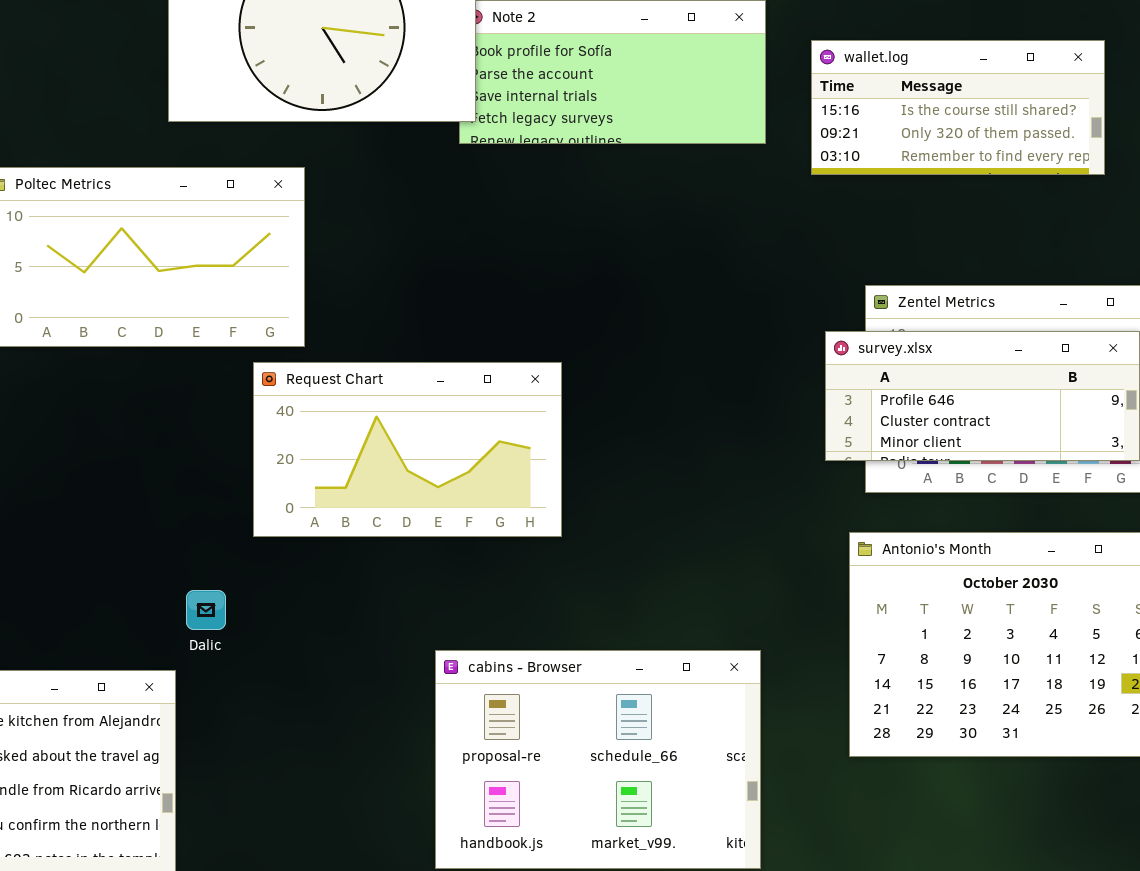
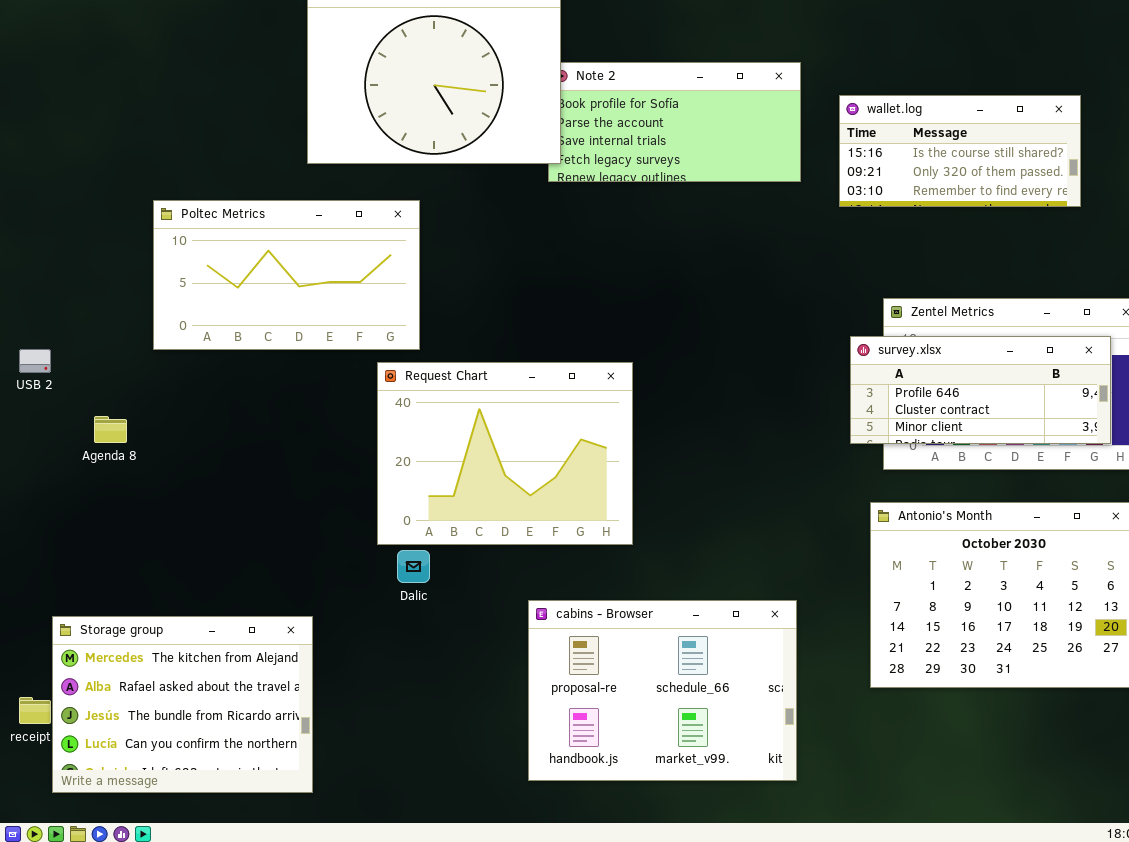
Request Chart: [253,362,562,537] -> [377,362,633,545], resized
Dalic: [186,590,226,630] -> [397,550,430,583], moved

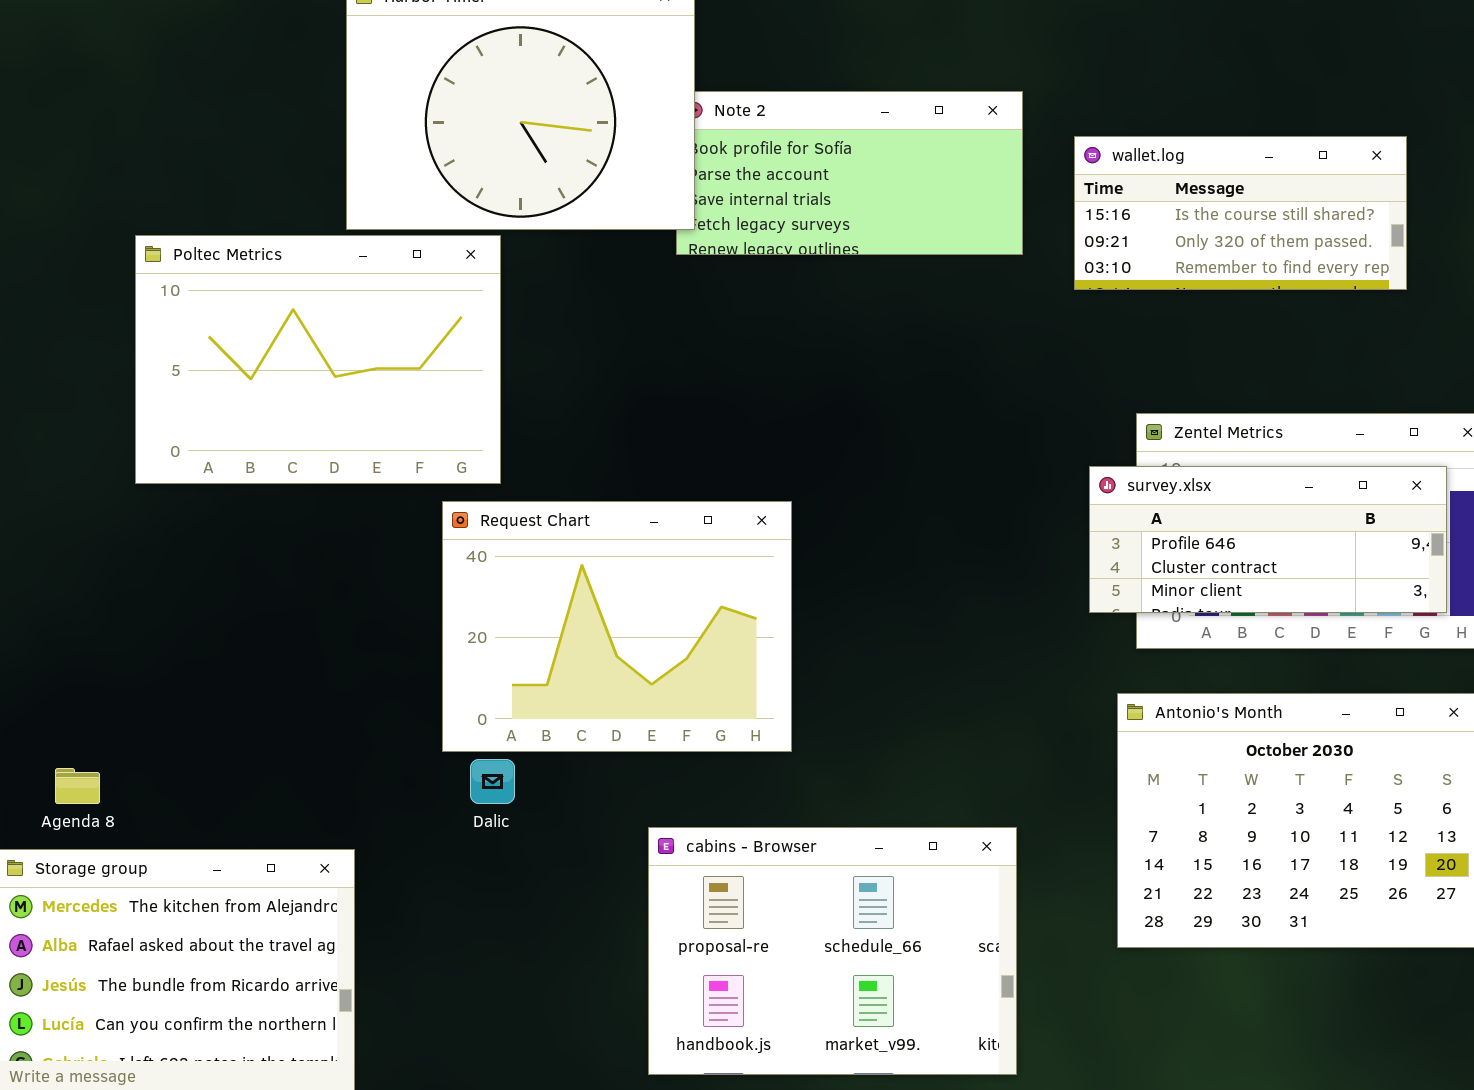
Poltec Metrics: [153,200,420,350] -> [135,235,501,484], resized
Agenda 8: [94,416,127,443] -> [55,768,100,804], moved

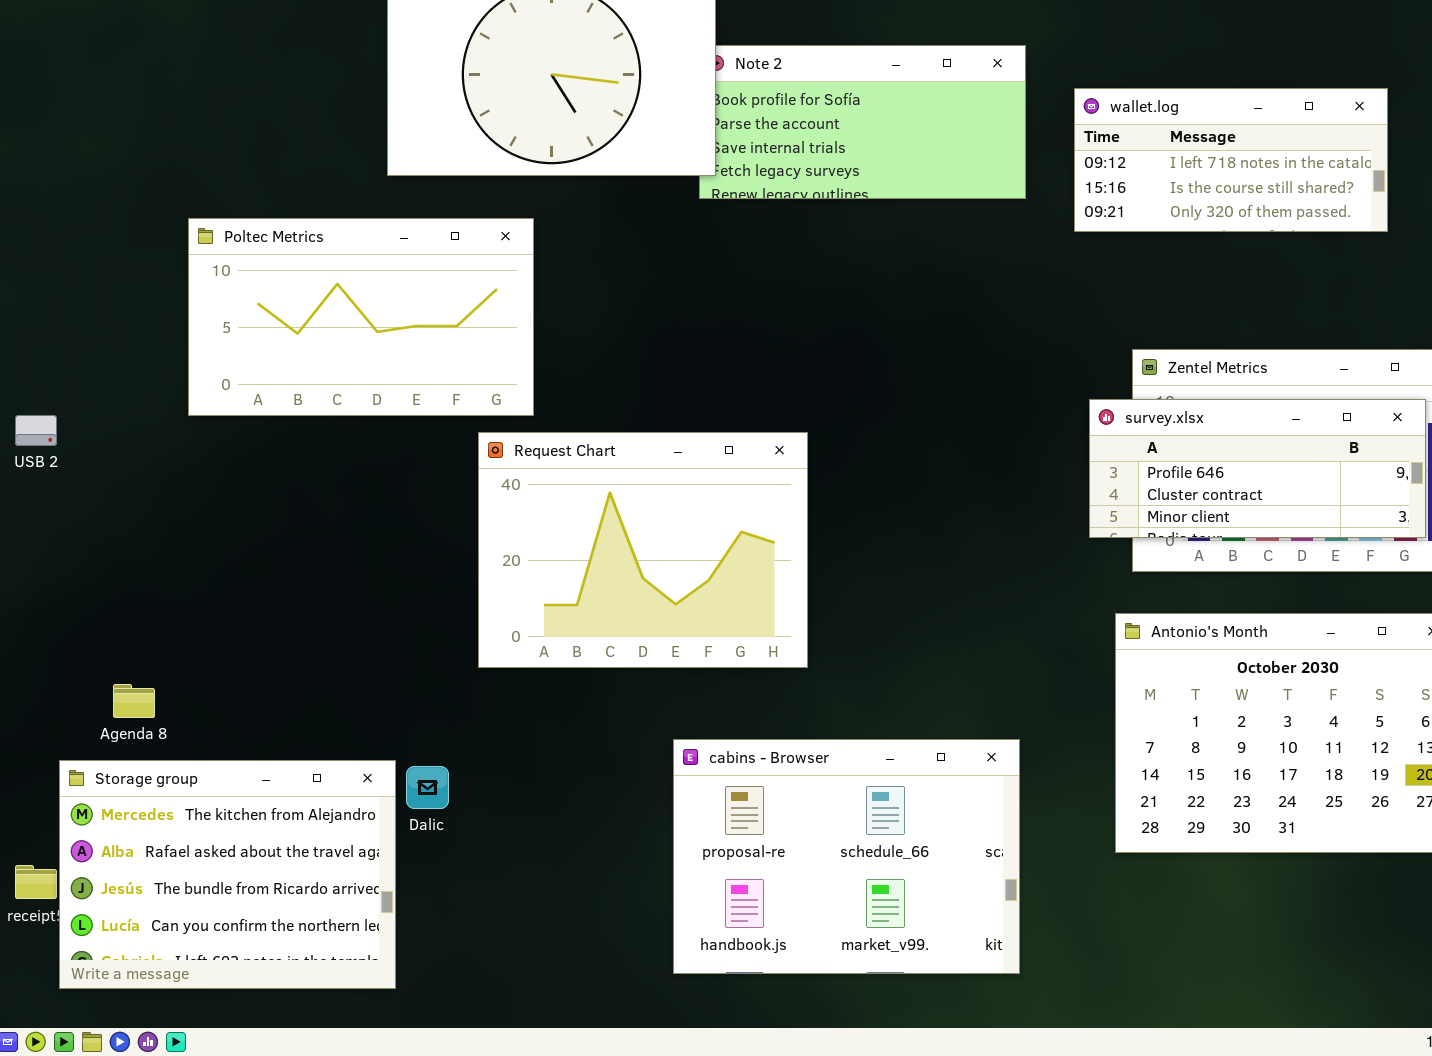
wallet.log: [1074,136,1407,290] -> [1074,88,1388,232], scrolled up 1 row
Poltec Metrics: [135,235,501,484] -> [188,218,534,416], resized
Dalic: [470,759,515,804] -> [406,766,449,809], moved

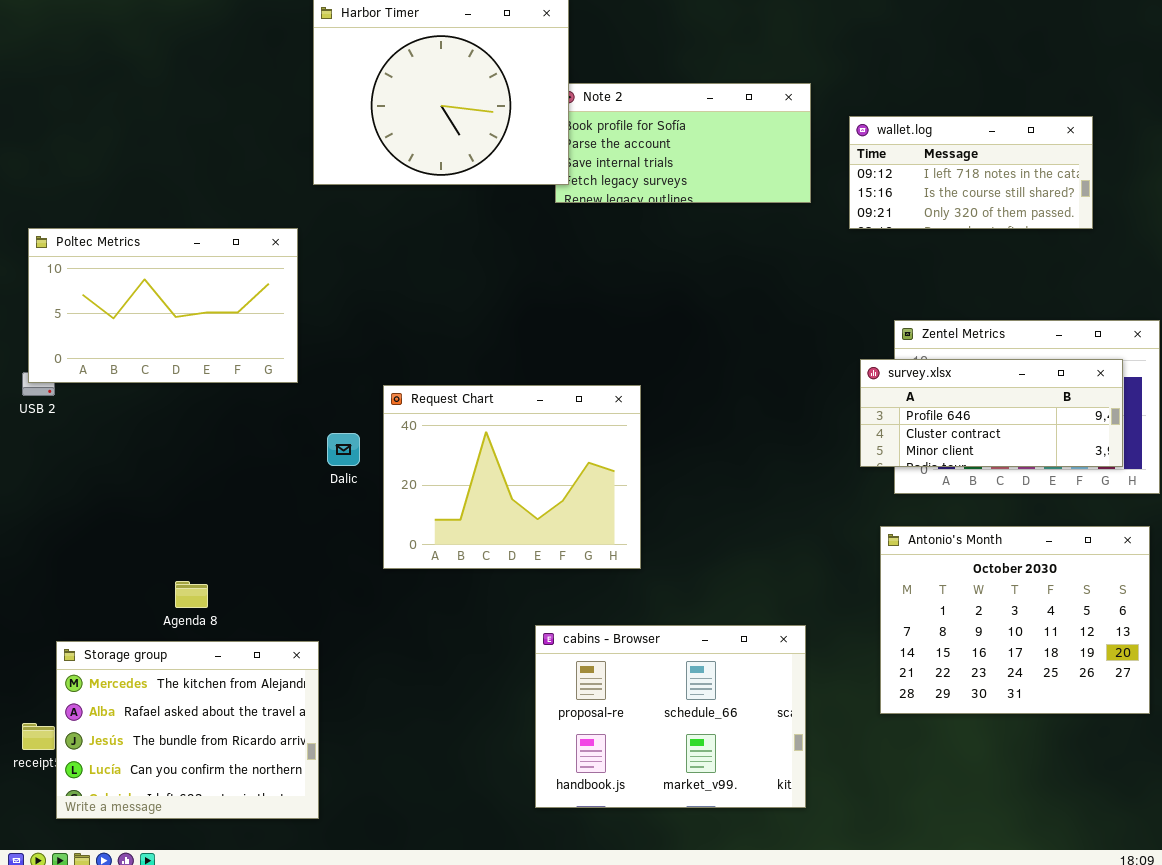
Poltec Metrics: [188,218,534,416] -> [28,228,298,383], moved
Agenda 8: [113,684,155,718] -> [175,581,208,608], moved
Dalic: [406,766,449,809] -> [327,433,360,466], moved

